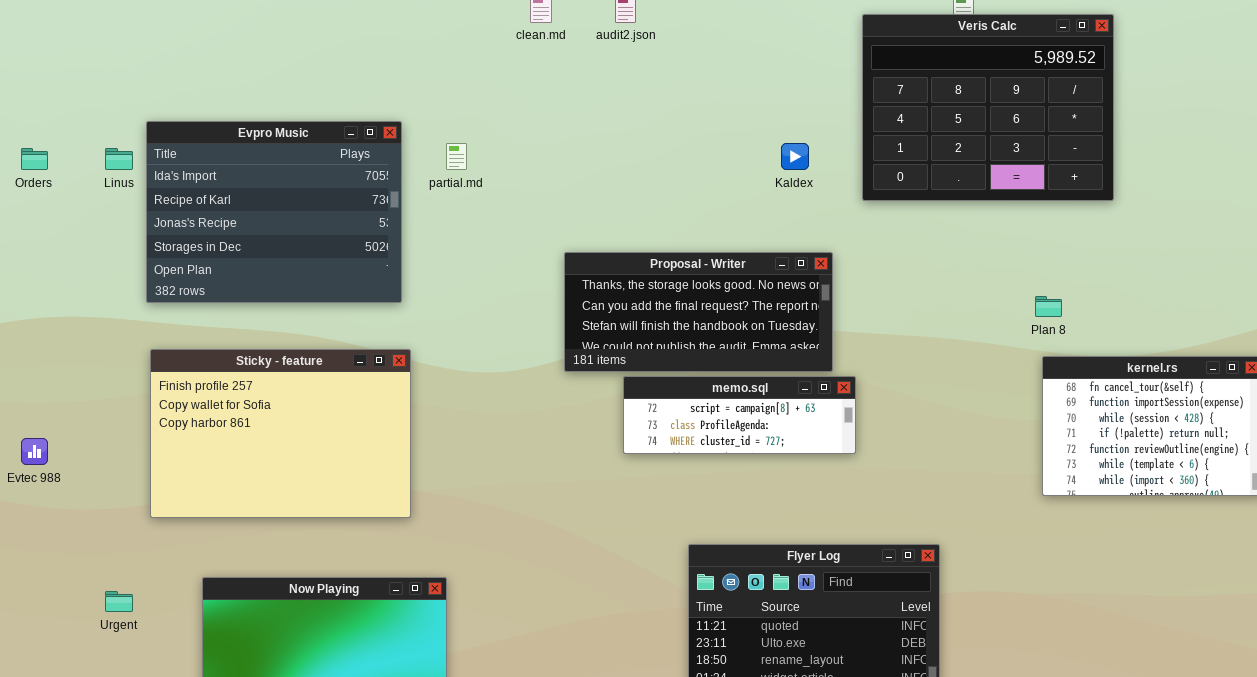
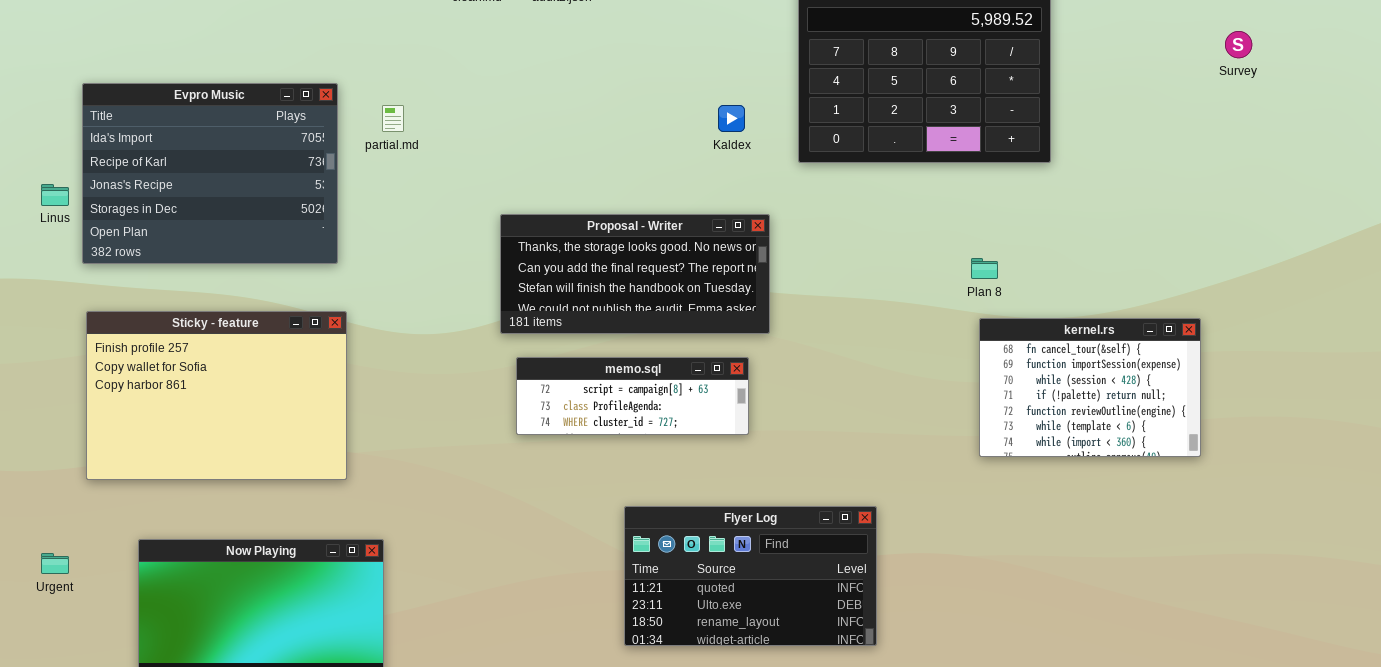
Linus: [105,148,133,170] -> [41,184,69,206], moved
memo.sql: [623,376,856,454] -> [516,357,749,435], moved

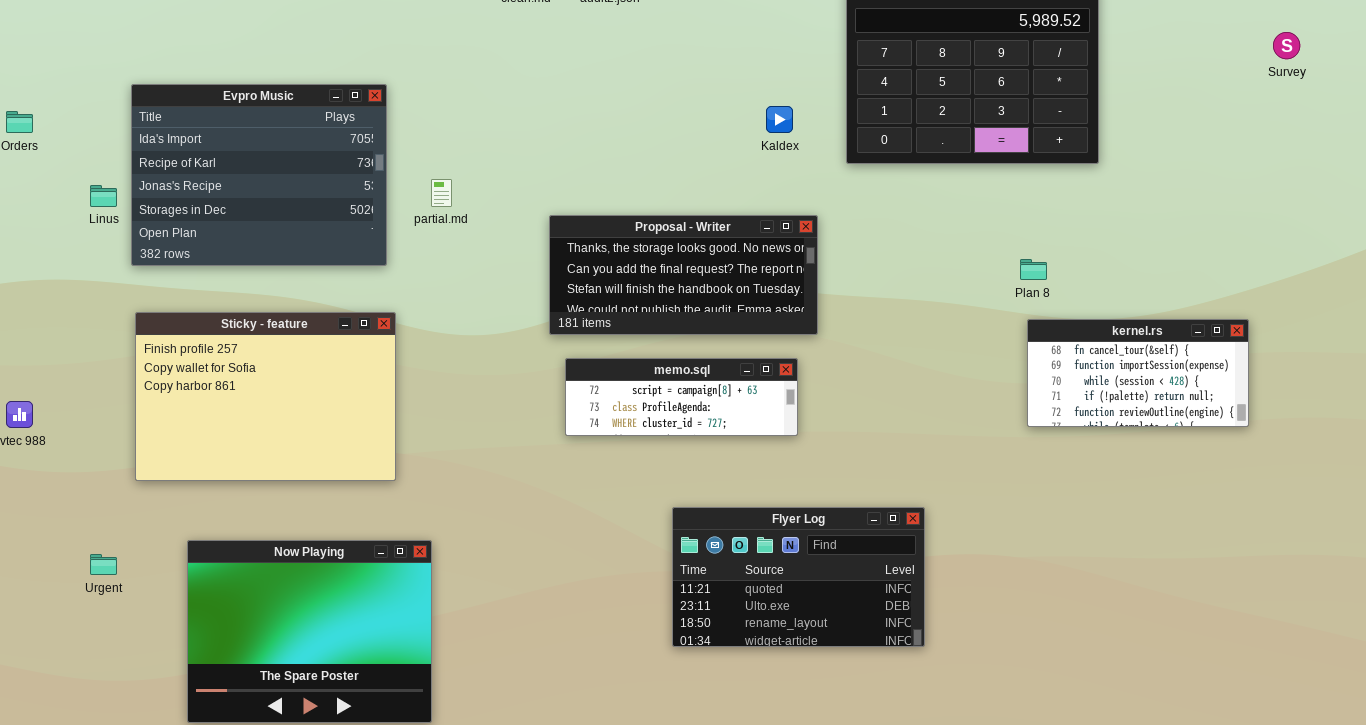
partial.md: [382,105,404,132] -> [431,179,452,207], moved
kernel.rs: [979,318,1201,457] -> [1027,319,1249,427], resized

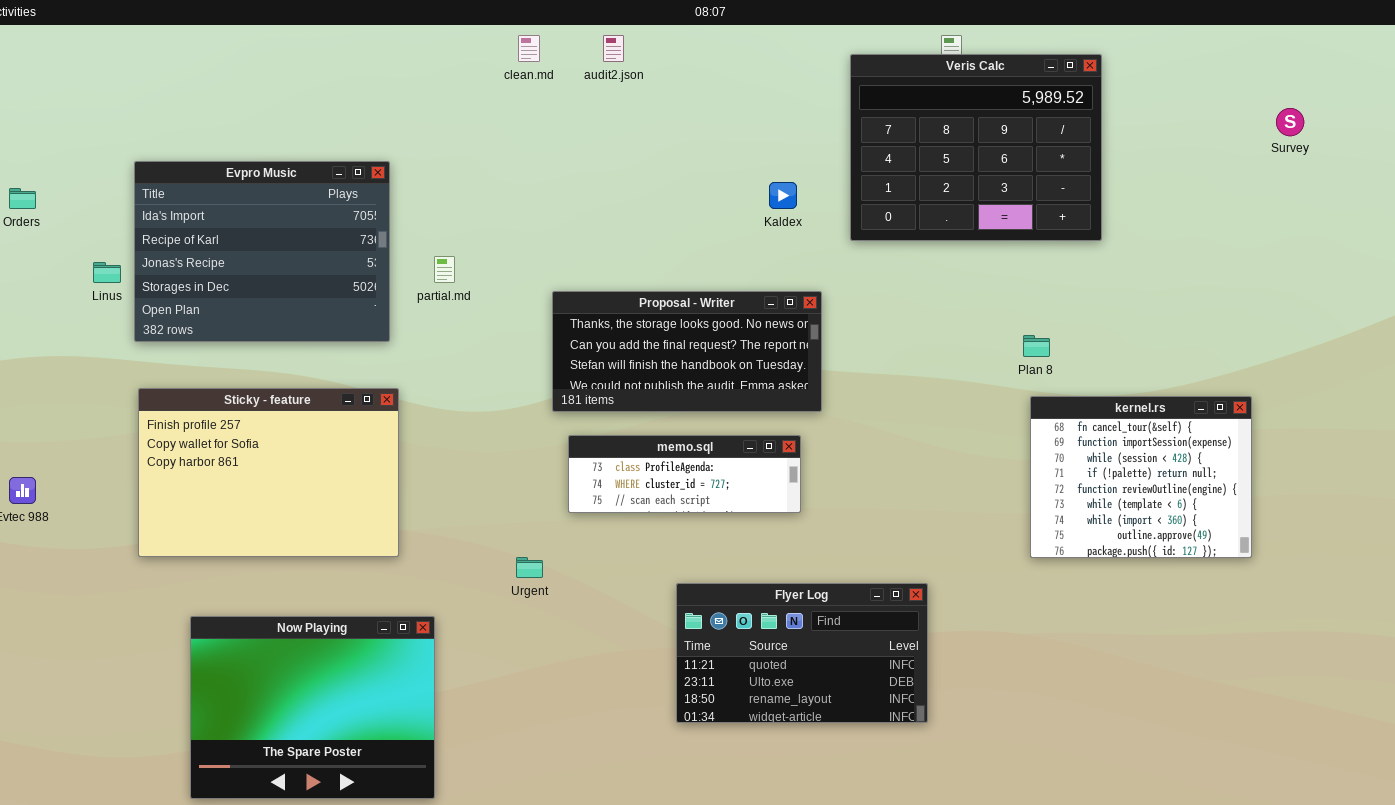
kernel.rs: [1027,319,1249,427] -> [1030,396,1252,558], resized
memo.sql: [565,358,798,436] -> [568,435,801,513], scrolled down 1 row
Urgent: [90,554,117,575] -> [516,557,543,578], moved

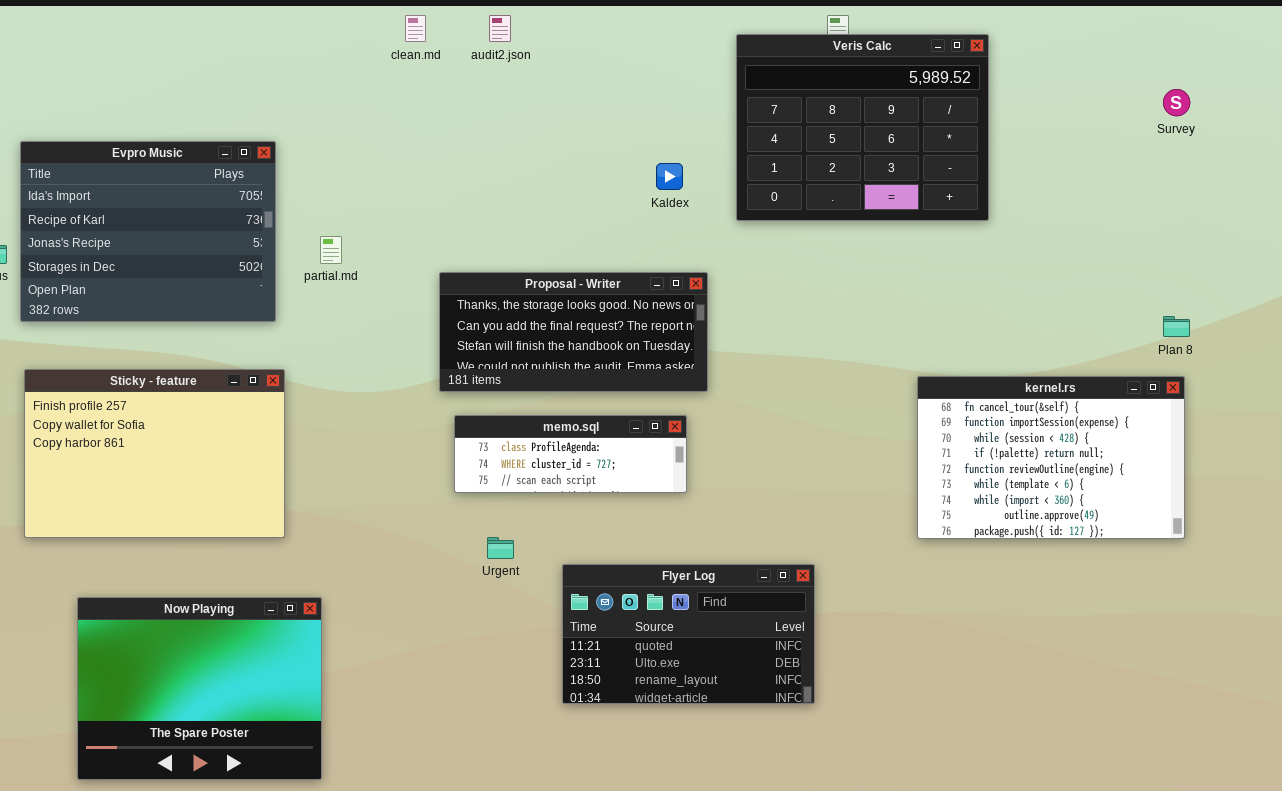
Plan 8: [1023,335,1050,357] -> [1163,316,1190,337], moved
kernel.rs: [1030,396,1252,558] -> [917,376,1185,539], resized
Urgent: [516,557,543,578] -> [487,537,514,559], moved

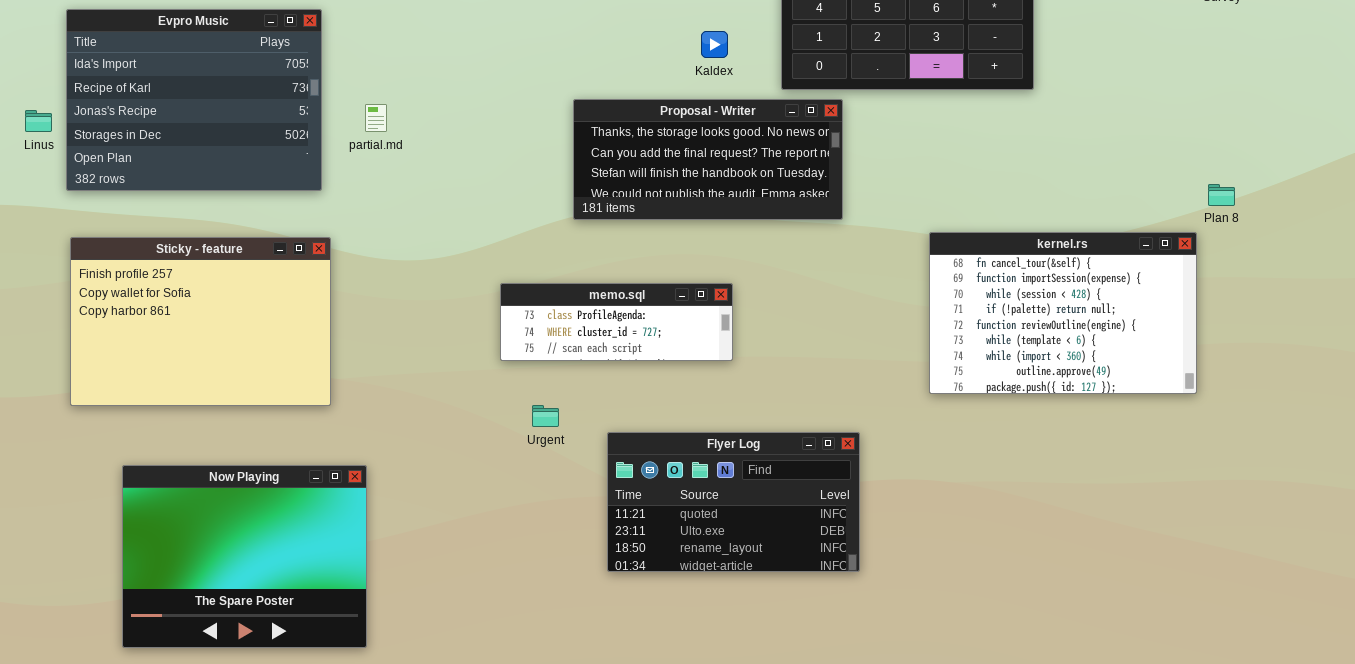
Proposal - Writer: [439,272,708,392] -> [573,99,843,220], moved
kernel.rs: [917,376,1185,539] -> [929,232,1197,394], moved

